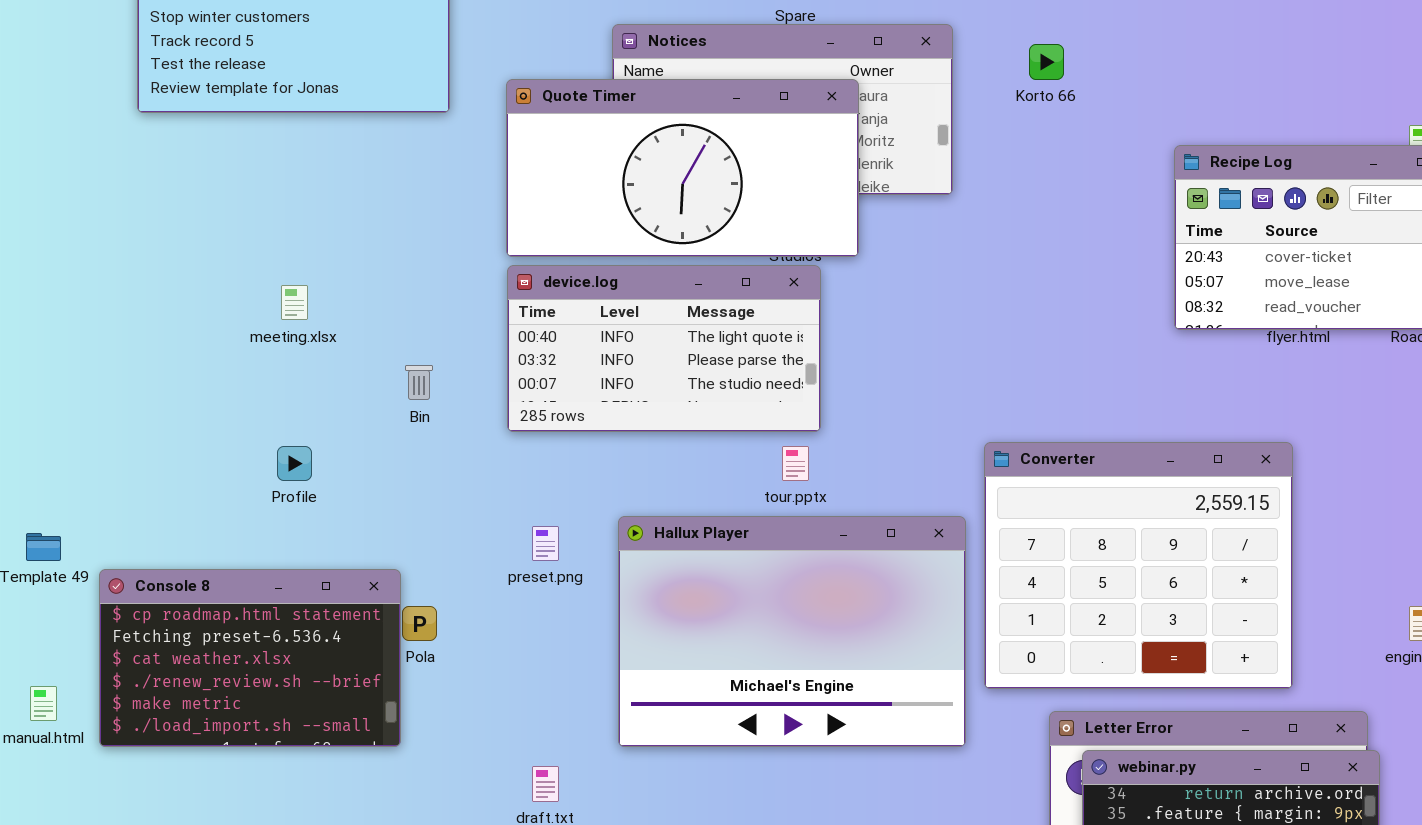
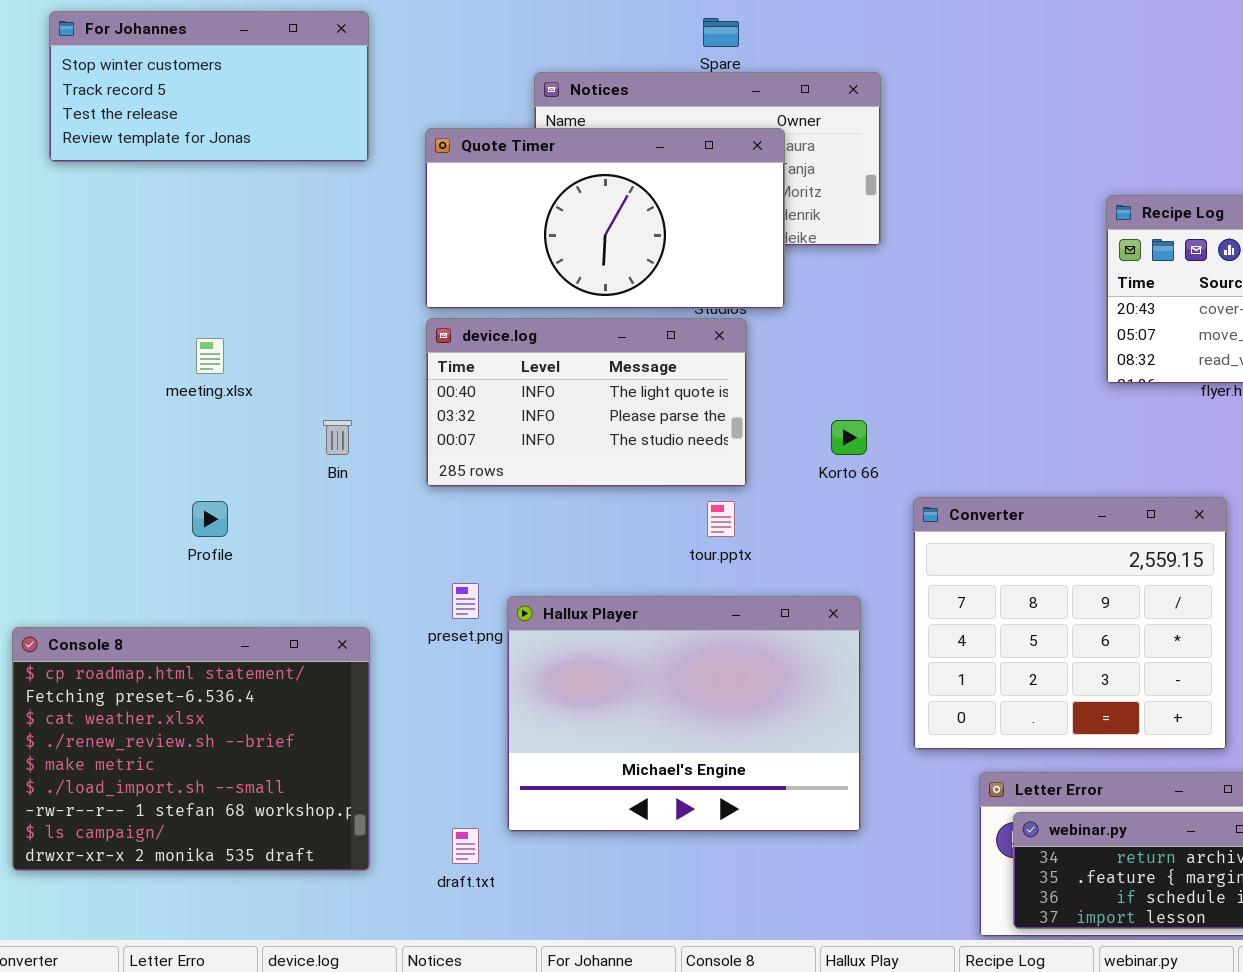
Korto 66: [1029,44,1064,80] -> [831,420,867,455], moved
Hallux Player: [618,516,966,747] -> [507,596,861,832], moved
Console 8: [99,569,401,747] -> [12,627,370,871], resized

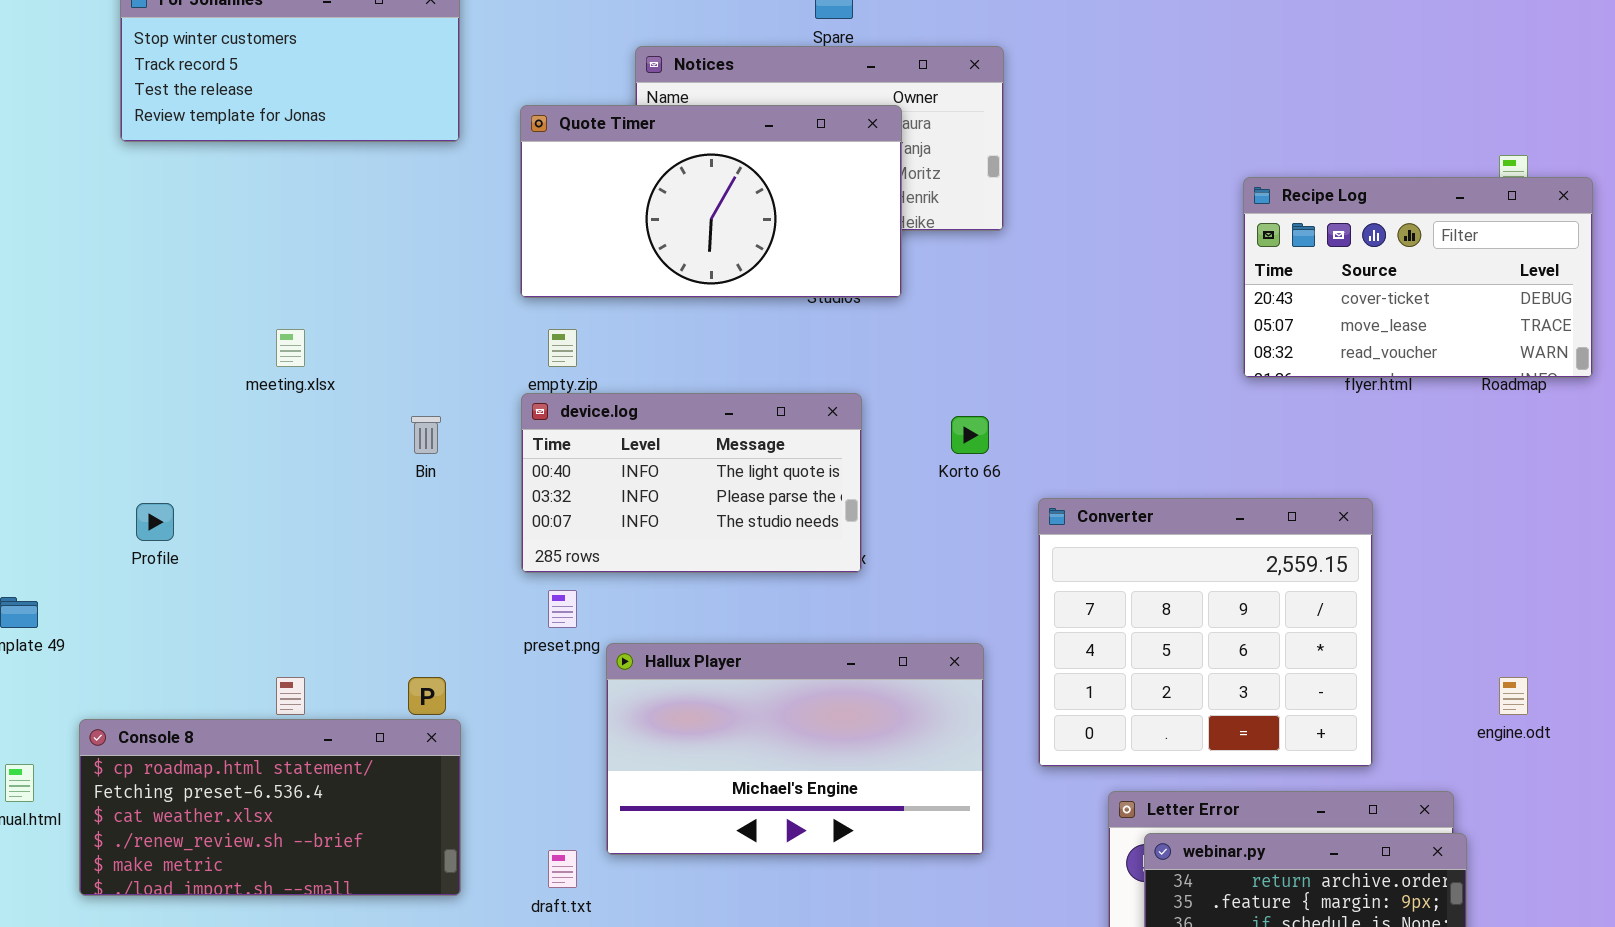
device.log: [426,318,747,487] -> [521,393,862,573], moved
Profile: [192,501,228,537] -> [136,503,174,541], moved
Hallux Player: [507,596,861,832] -> [606,643,984,855], resized
Console 8: [12,627,370,871] -> [79,719,461,896], resized

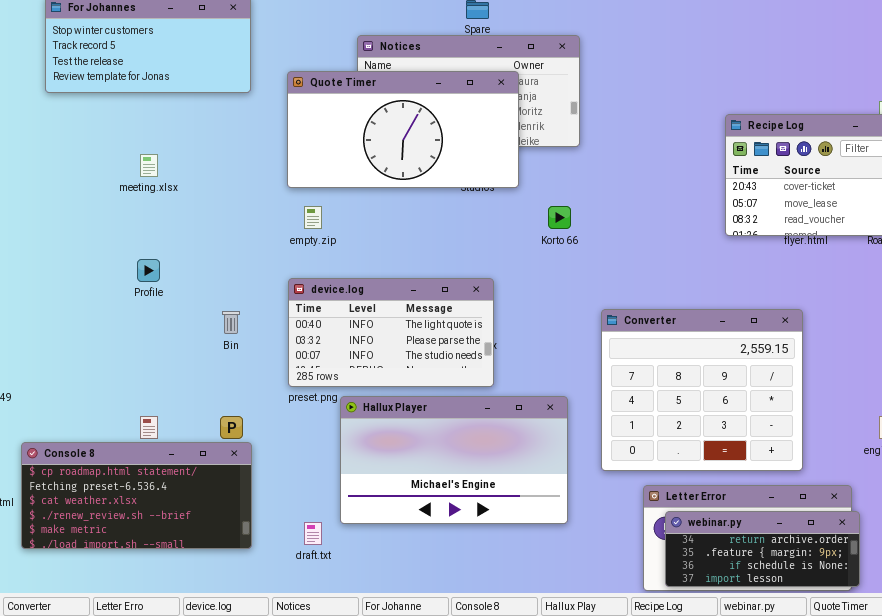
meeting.xlsx: [276,329,305,367] -> [140,154,158,177], moved
device.log: [521,393,862,573] -> [288,278,494,387], moved
Bin: [411,416,441,454] -> [222,311,240,334], moved
Korto 66: [951,416,989,454] -> [548,206,571,229], moved
Profile: [136,503,174,541] -> [137,259,160,282], moved

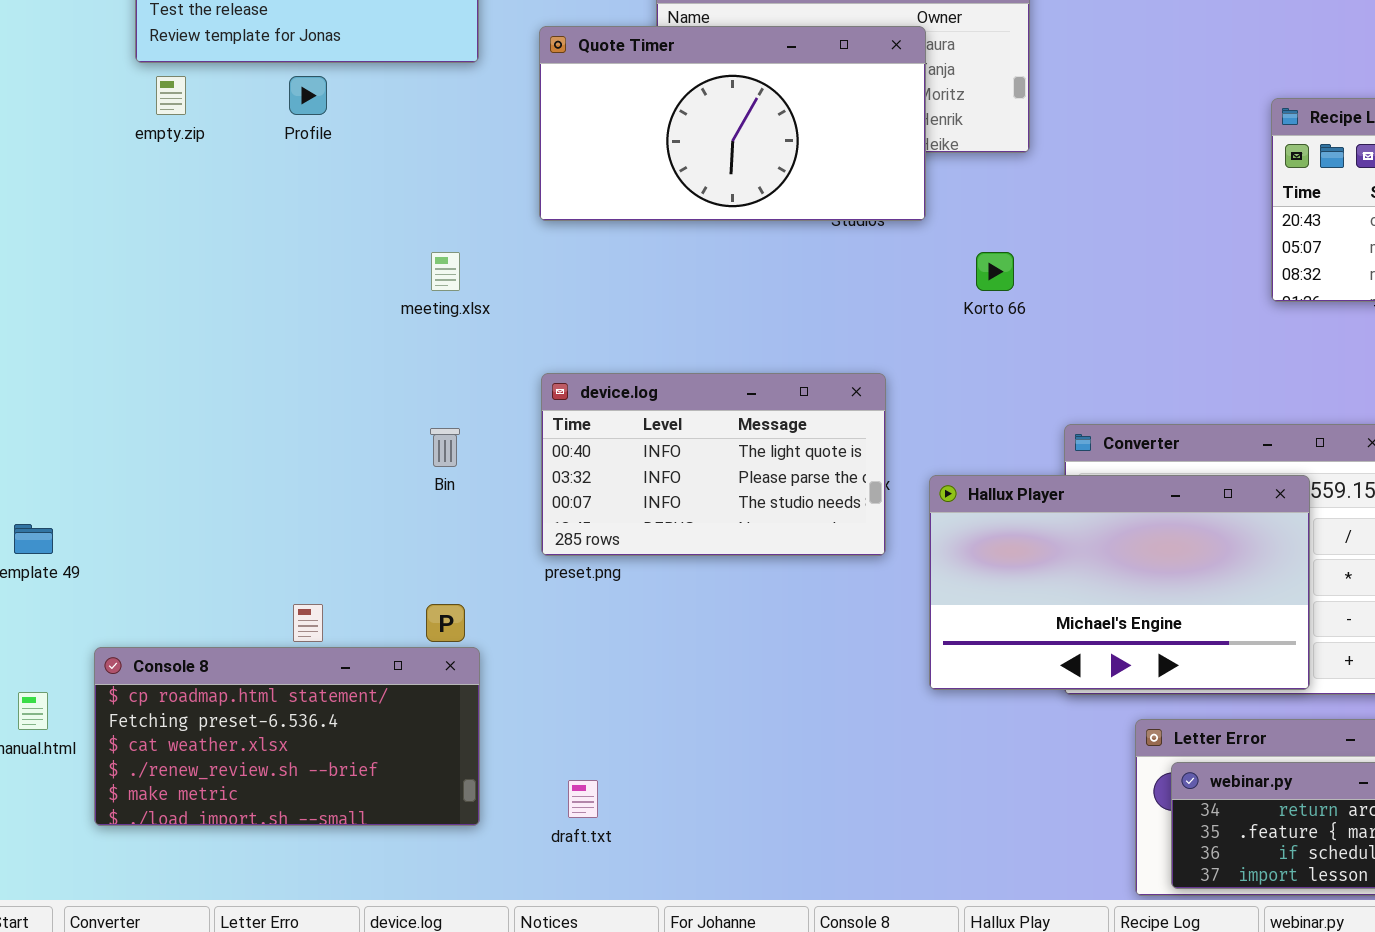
meeting.xlsx: [140,154,158,177] -> [431,252,460,291], moved
empty.zip: [304,206,322,229] -> [156,76,186,115], moved
Profile: [137,259,160,282] -> [289,76,327,115], moved
Hallux Player: [340,396,568,524] -> [929,475,1310,690], moved

